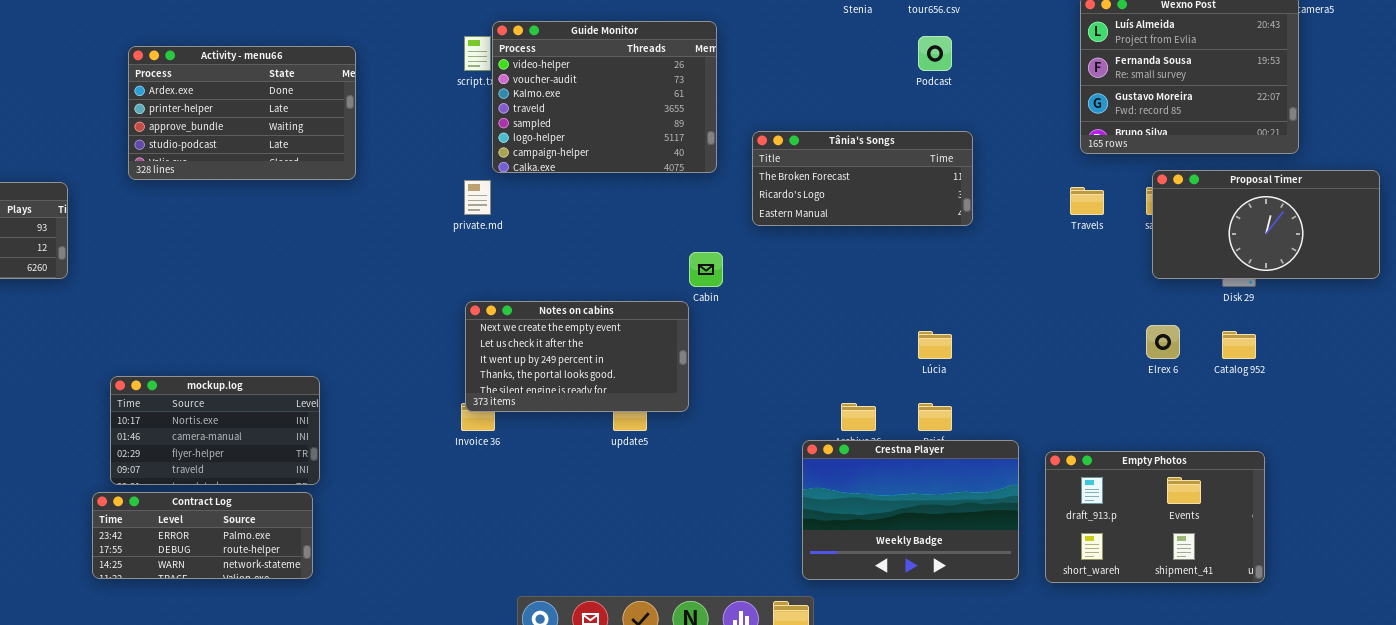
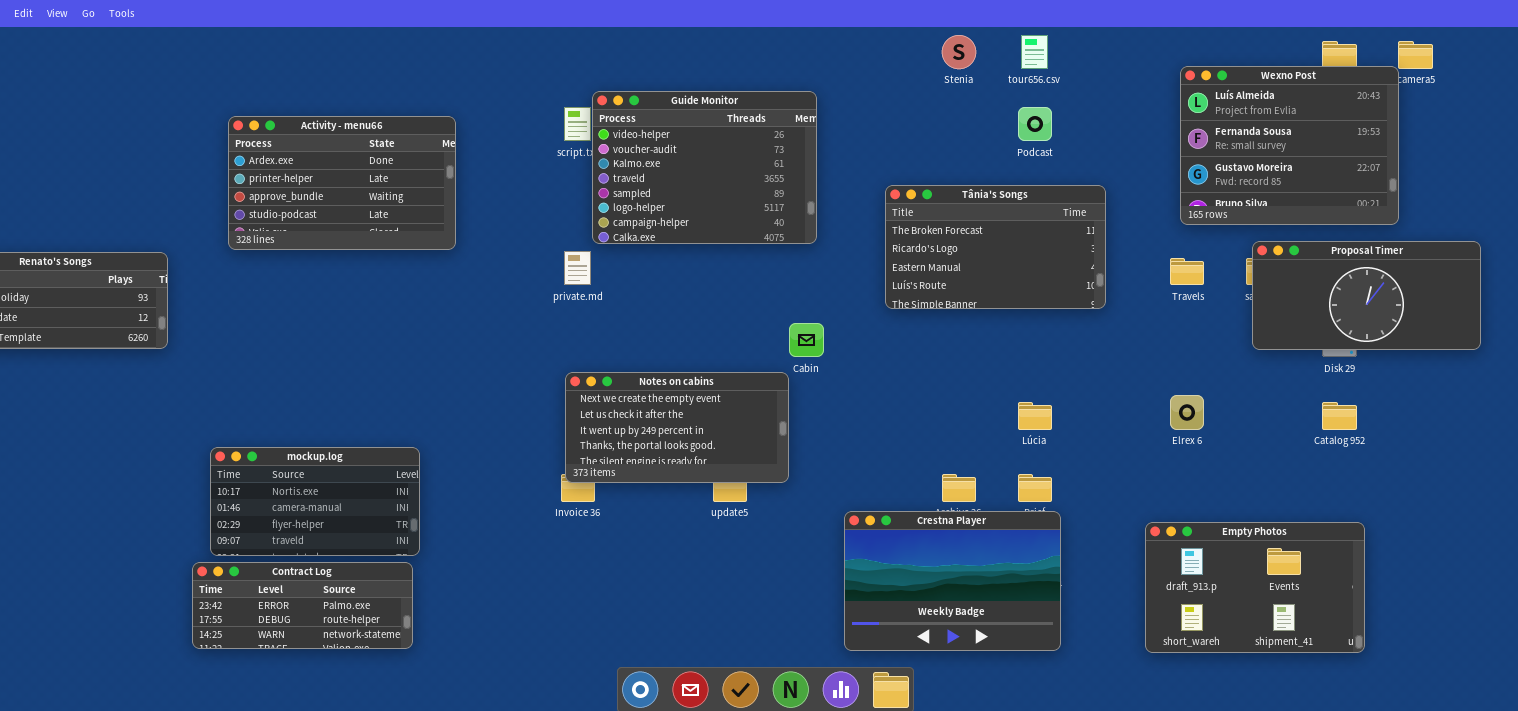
Tânia's Songs: [752,131,973,226] -> [885,185,1106,309], moved, resized
Elrex 6: [1146,325,1180,359] -> [1170,395,1204,430], moved
Crestna Player: [802,440,1019,580] -> [844,511,1061,651], moved

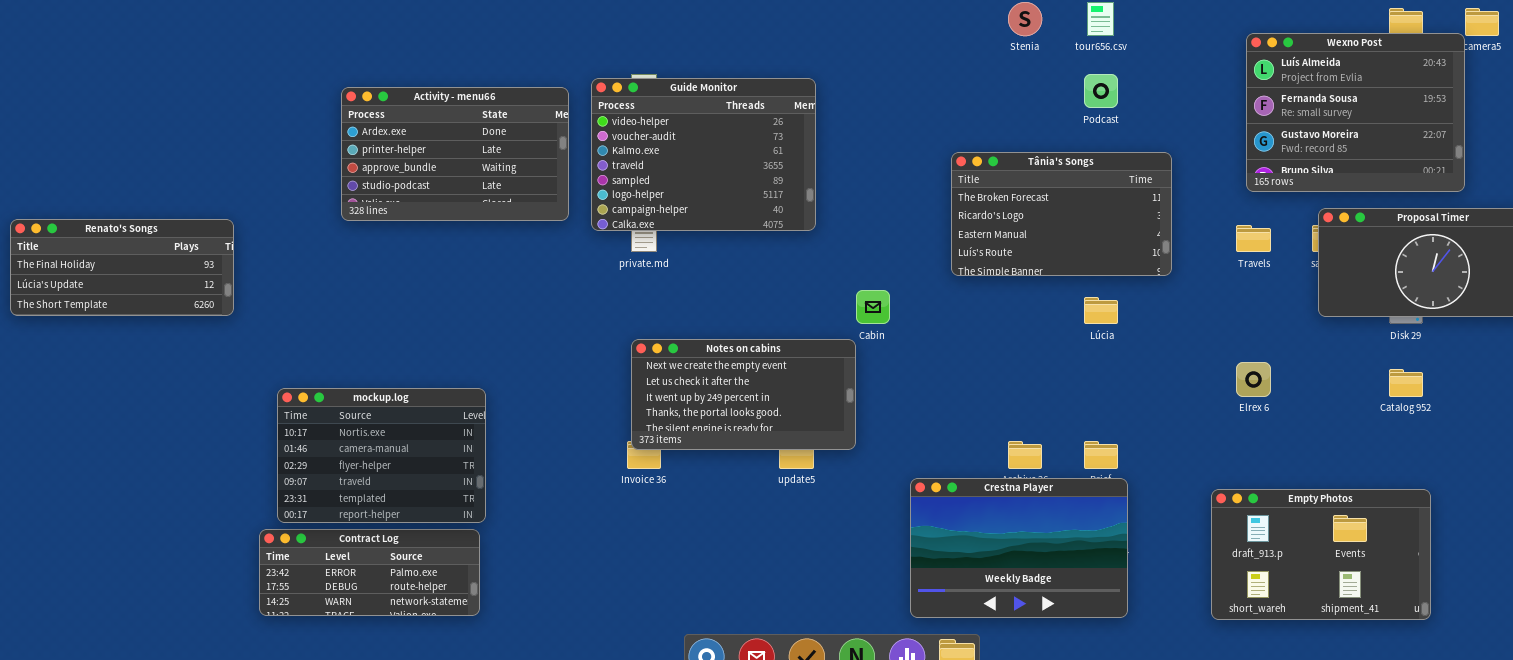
Guide Monitor: [592,91,817,244] -> [591,78,816,231], moved
Activity - menu66: [228,116,456,250] -> [341,87,569,221], moved
Lúcia: [1018,402,1052,430] -> [1084,297,1118,324], moved
mockup.log: [210,447,420,556] -> [277,388,486,523], resized

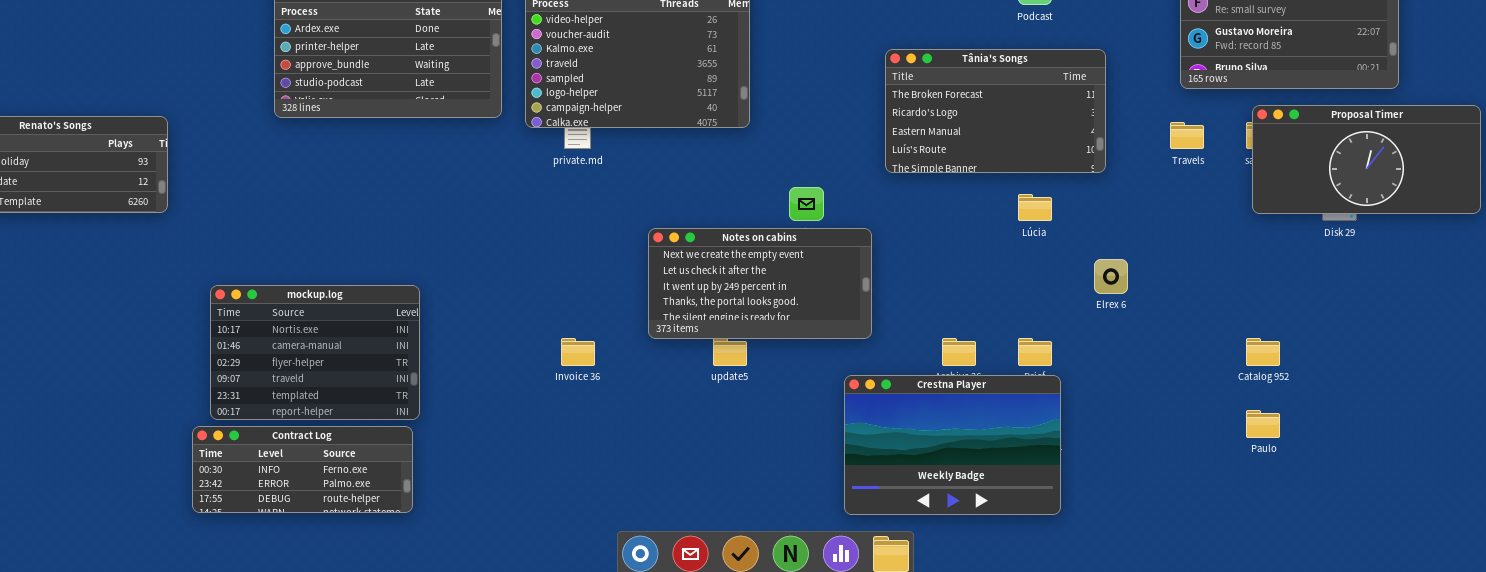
Notes on cabins: [631,339,856,450] -> [648,228,872,339], moved
Elrex 6: [1236,362,1271,397] -> [1094,259,1128,294], moved
Catalog 952: [1389,369,1423,397] -> [1246,338,1280,366], moved
Empty Photos: [1211,489,1431,620] -> none, closed
Contract Log: [259,529,480,616] -> [192,426,413,513], scrolled up 1 row

